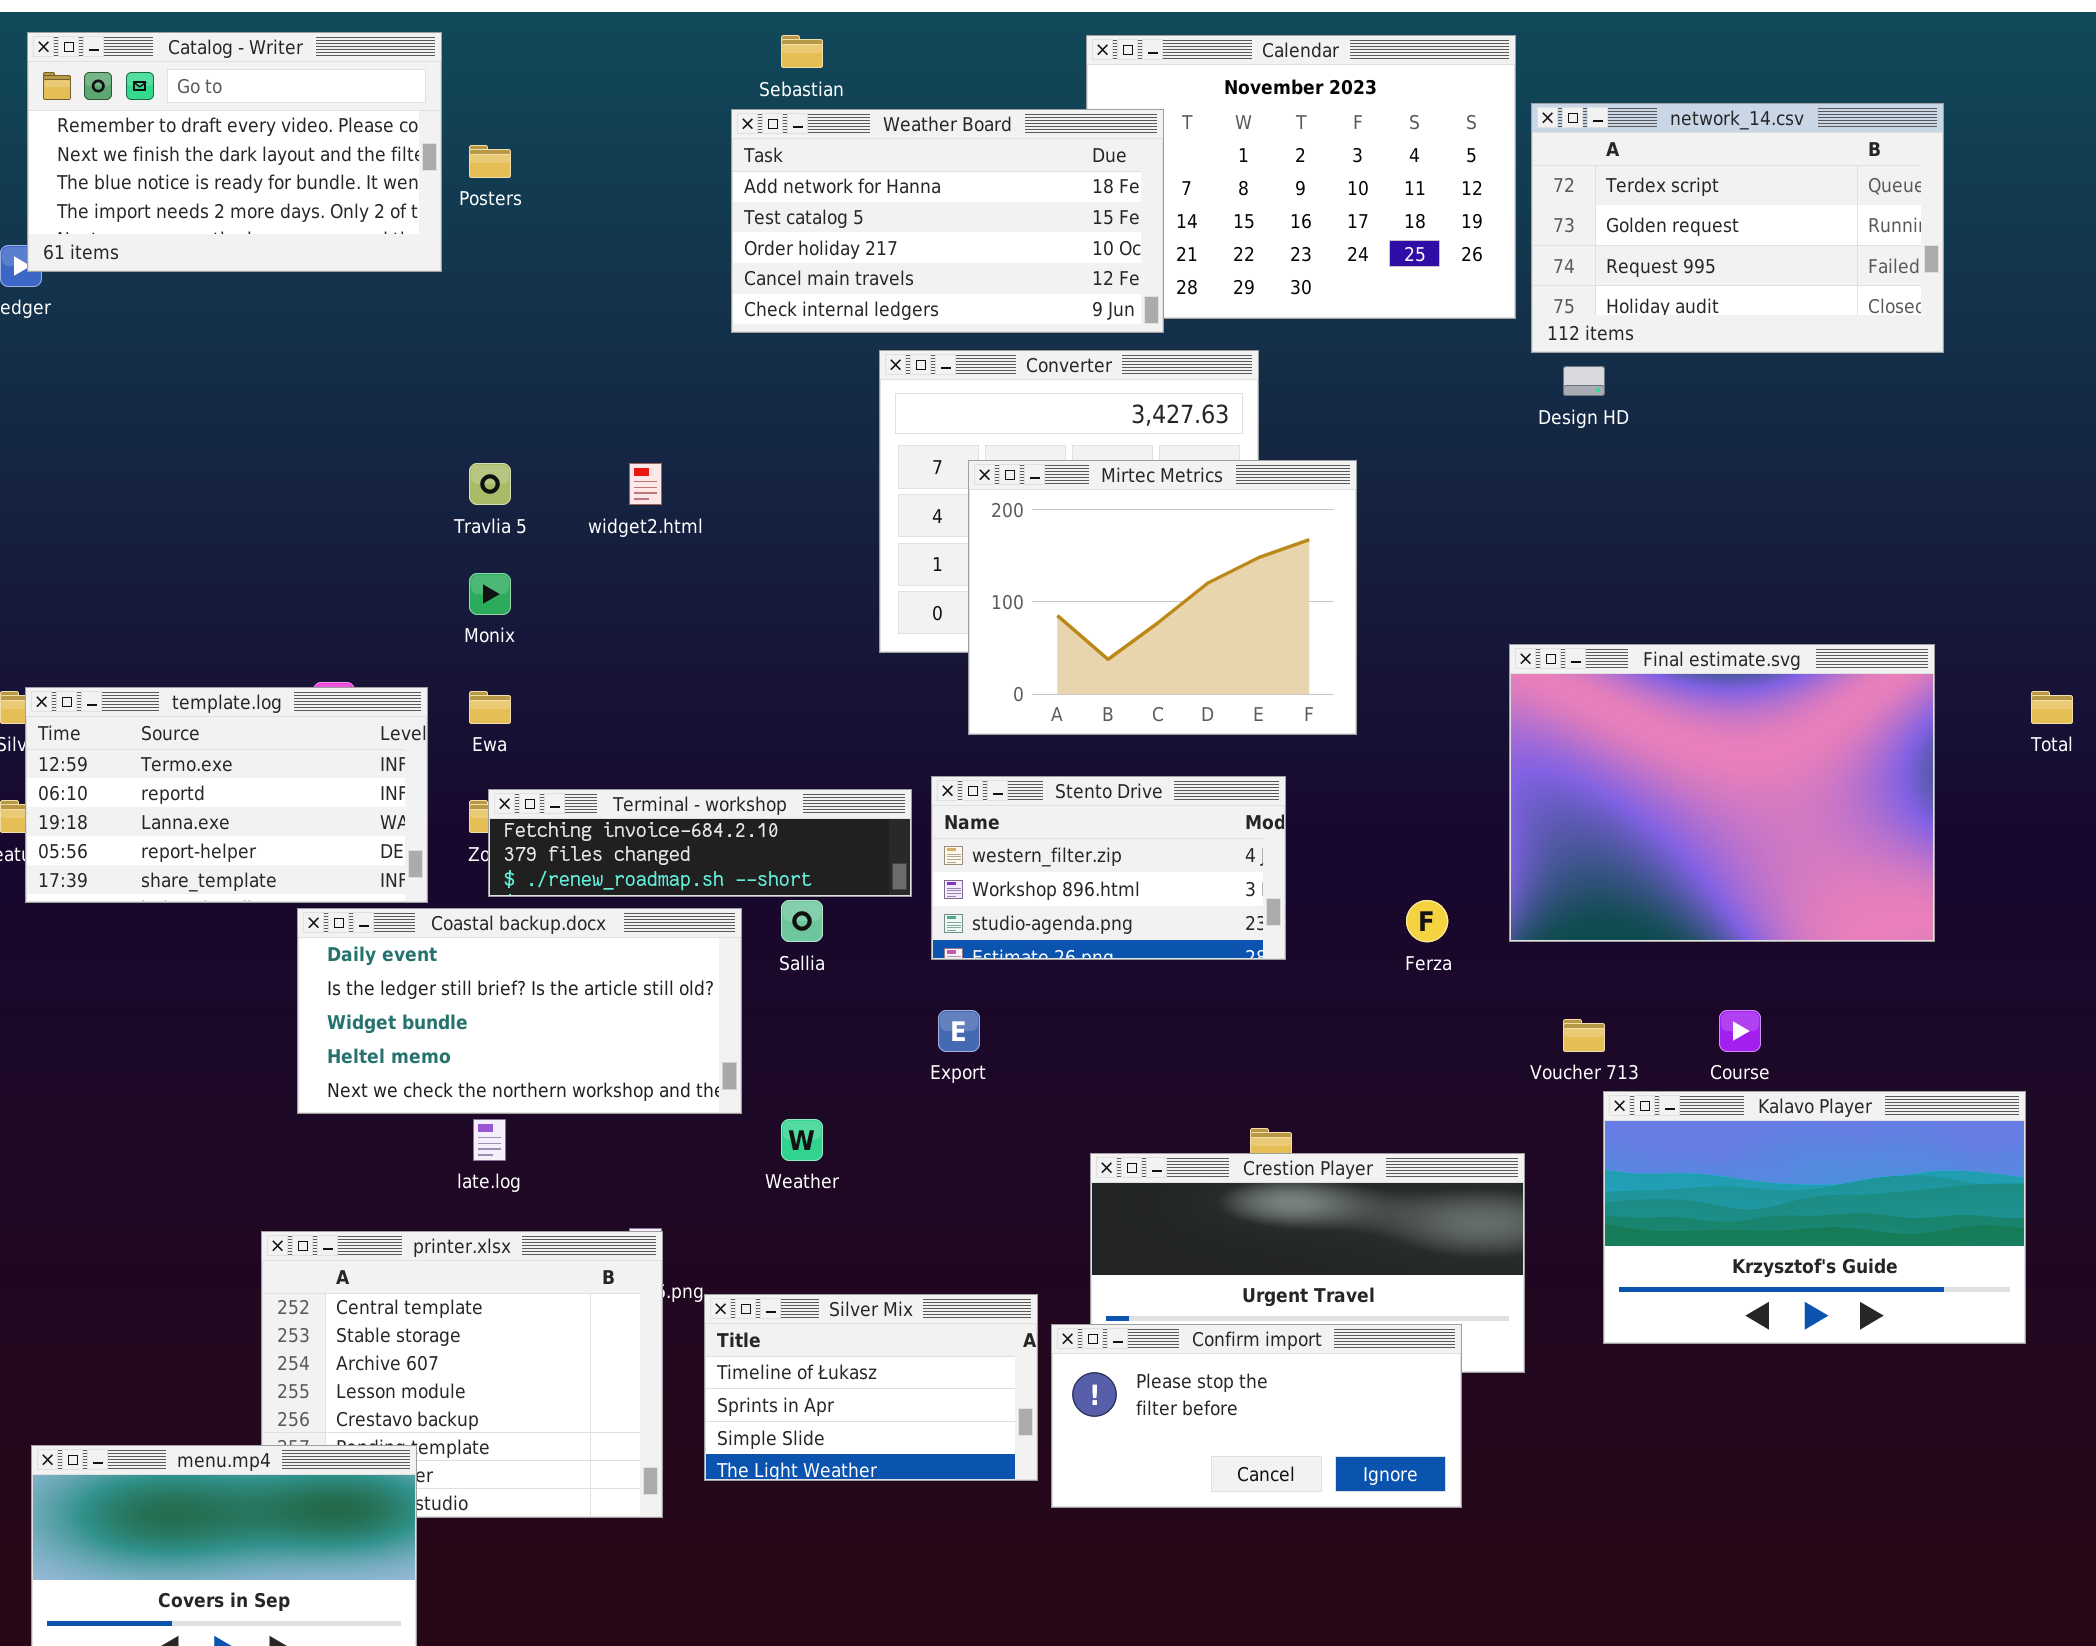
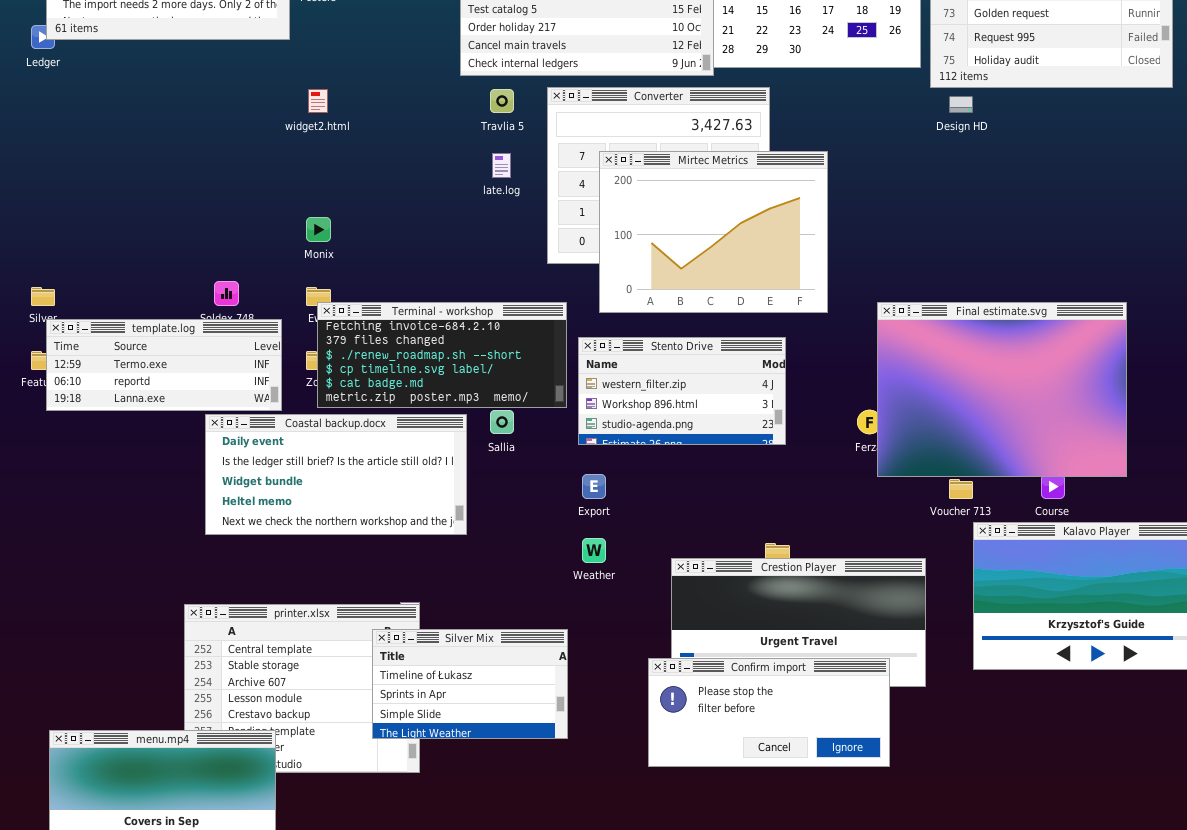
Travlia 5: [469,463,511,505] -> [490,89,514,113], moved
widget2.html: [629,463,662,505] -> [308,89,328,113], moved
Final estimate.svg: [1509,644,1935,942] -> [877,302,1127,477], moved
template.log: [25,687,428,903] -> [46,319,282,411], resized
Terminal - workshop: [488,789,912,897] -> [317,302,567,408], resized
late.log: [473,1119,506,1161] -> [492,153,511,178], moved
Weather: [781,1119,823,1161] -> [582,538,606,563], moved
Silver Mix: [704,1294,1038,1481] -> [372,629,568,739], moved

